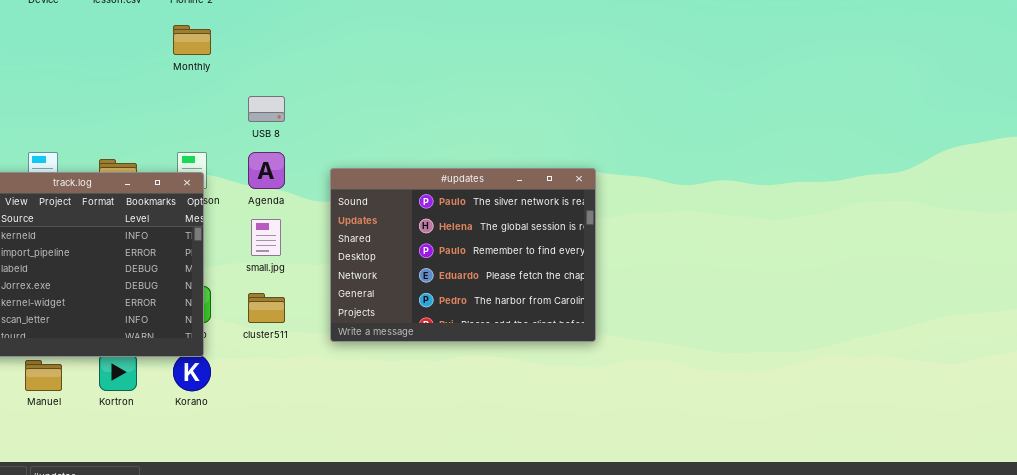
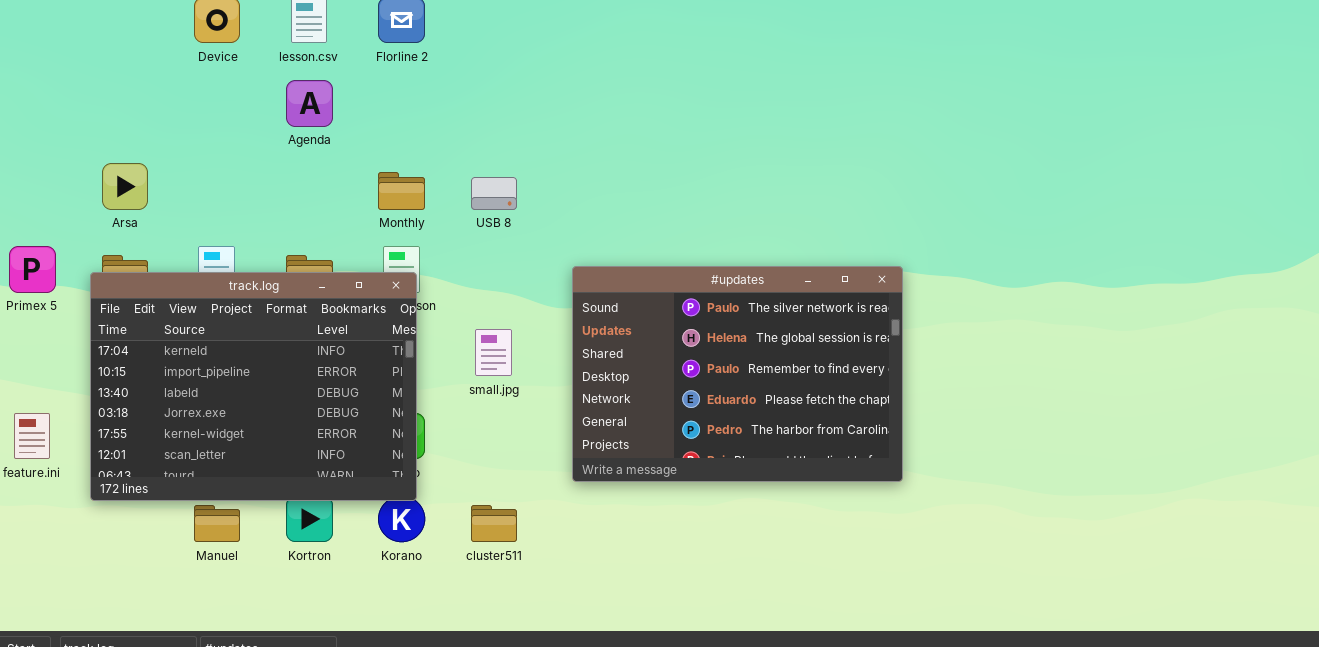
Monthly: [173,25,211,55] -> [378,172,425,210], moved
Agenda: [248,152,285,189] -> [286,80,333,127], moved
cluster511: [248,293,285,323] -> [471,505,517,542], moved

